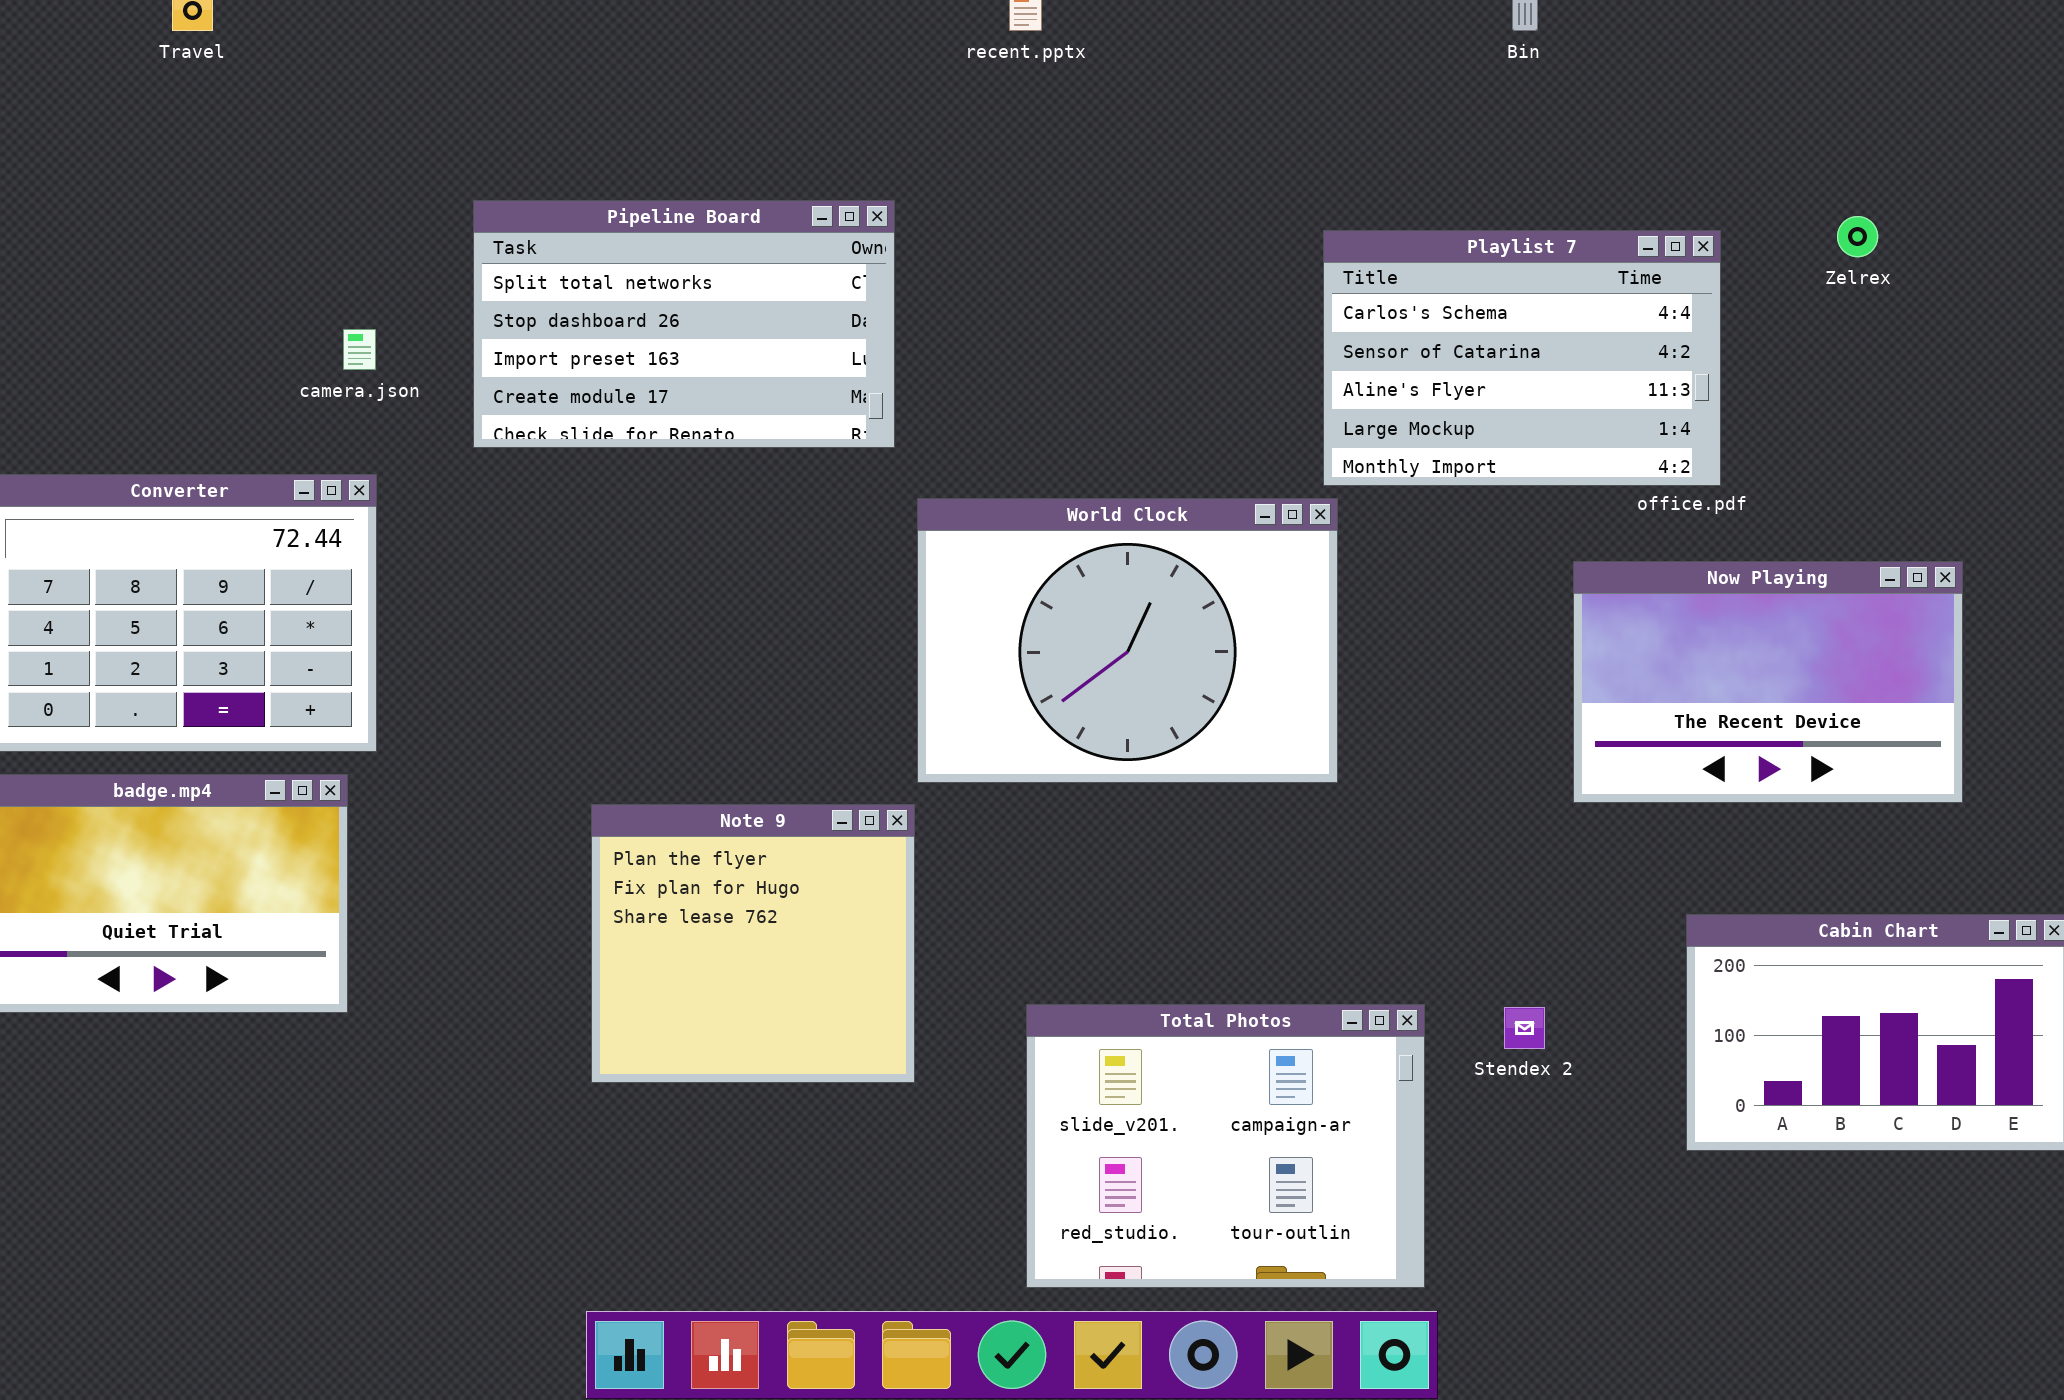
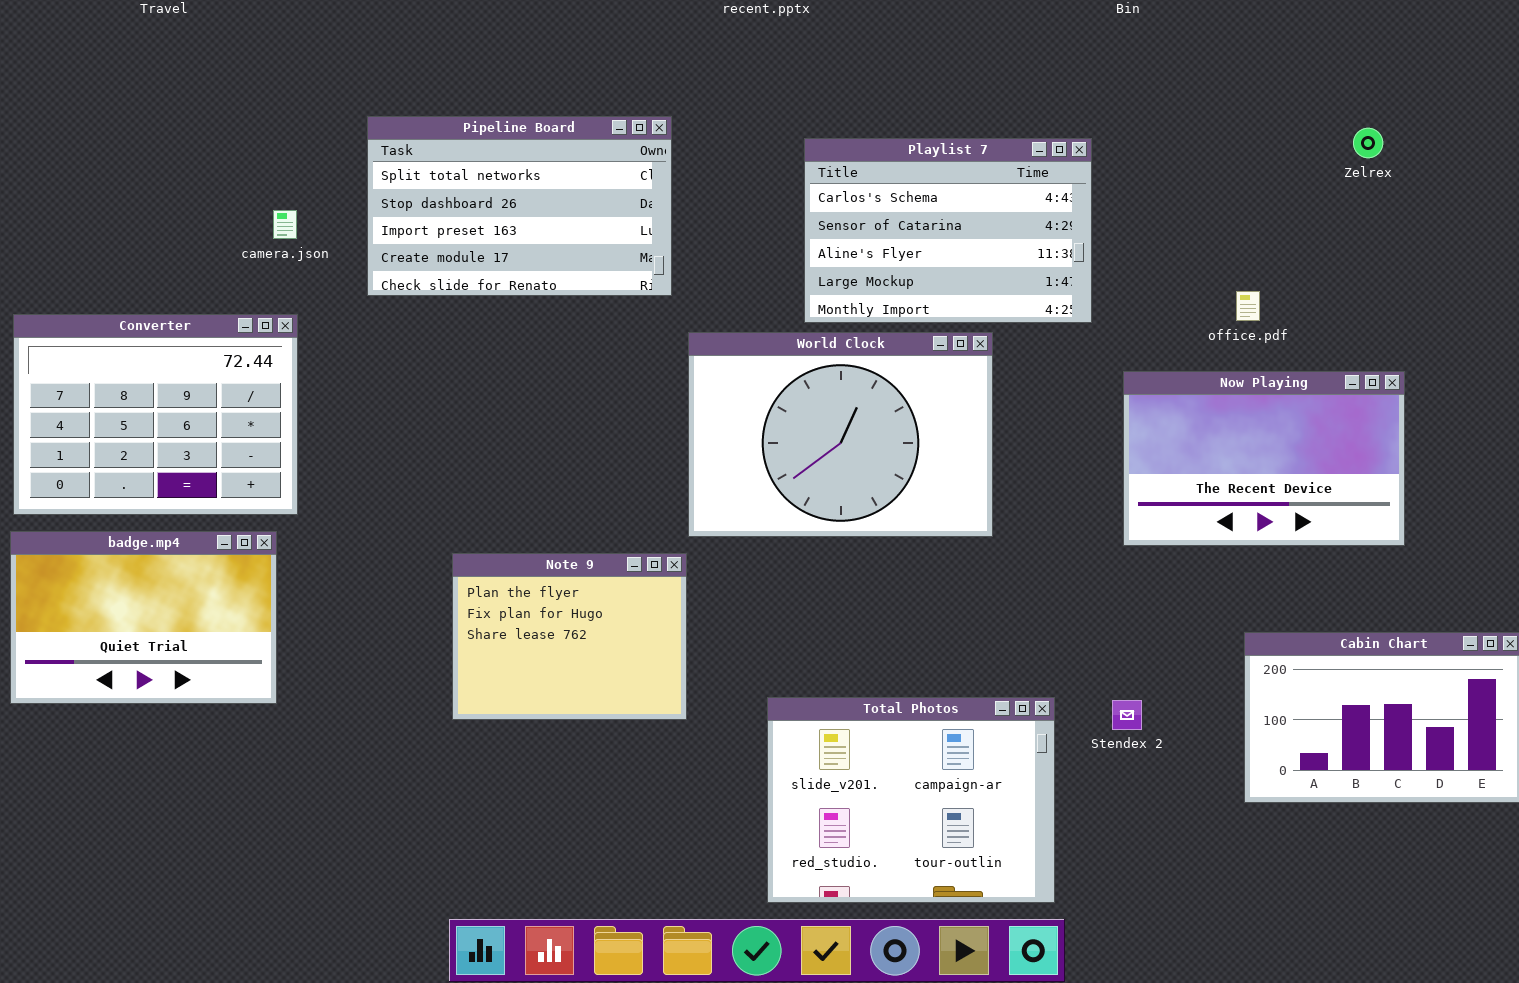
Playlist 7: [1323,230,1721,486] -> [804,138,1092,323], moved
Now Playing: [1573,561,1963,803] -> [1123,371,1405,546], moved
Note 9: [591,804,915,1083] -> [452,553,687,720], resized

